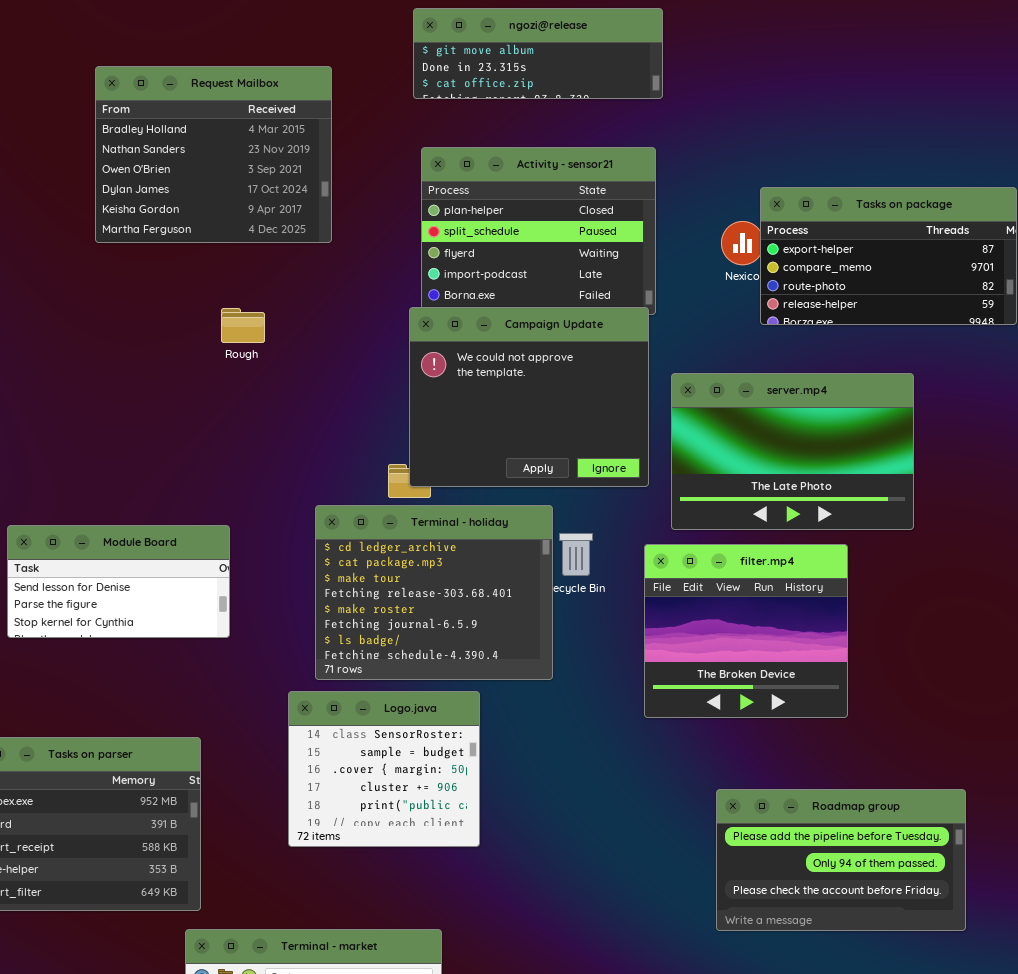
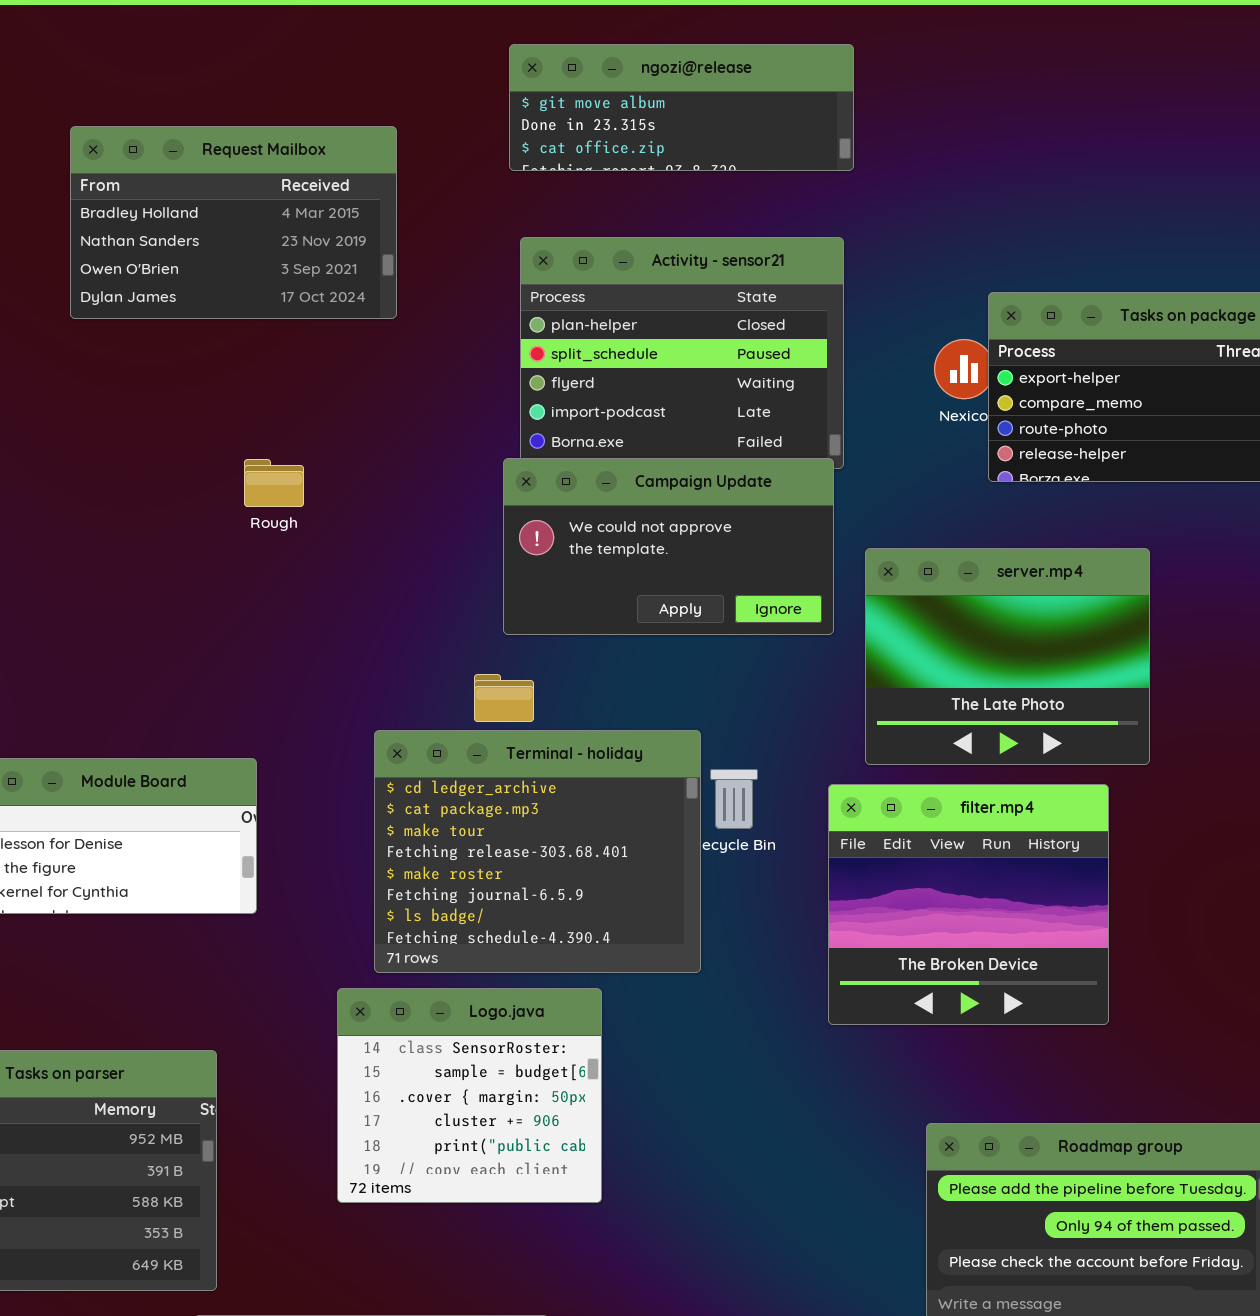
Request Mailbox: [95,66,332,243] -> [70,126,397,319], resized
Campaign Update: [409,307,649,487] -> [503,458,834,635], resized
server.mp4: [671,373,914,530] -> [865,548,1150,765], resized

